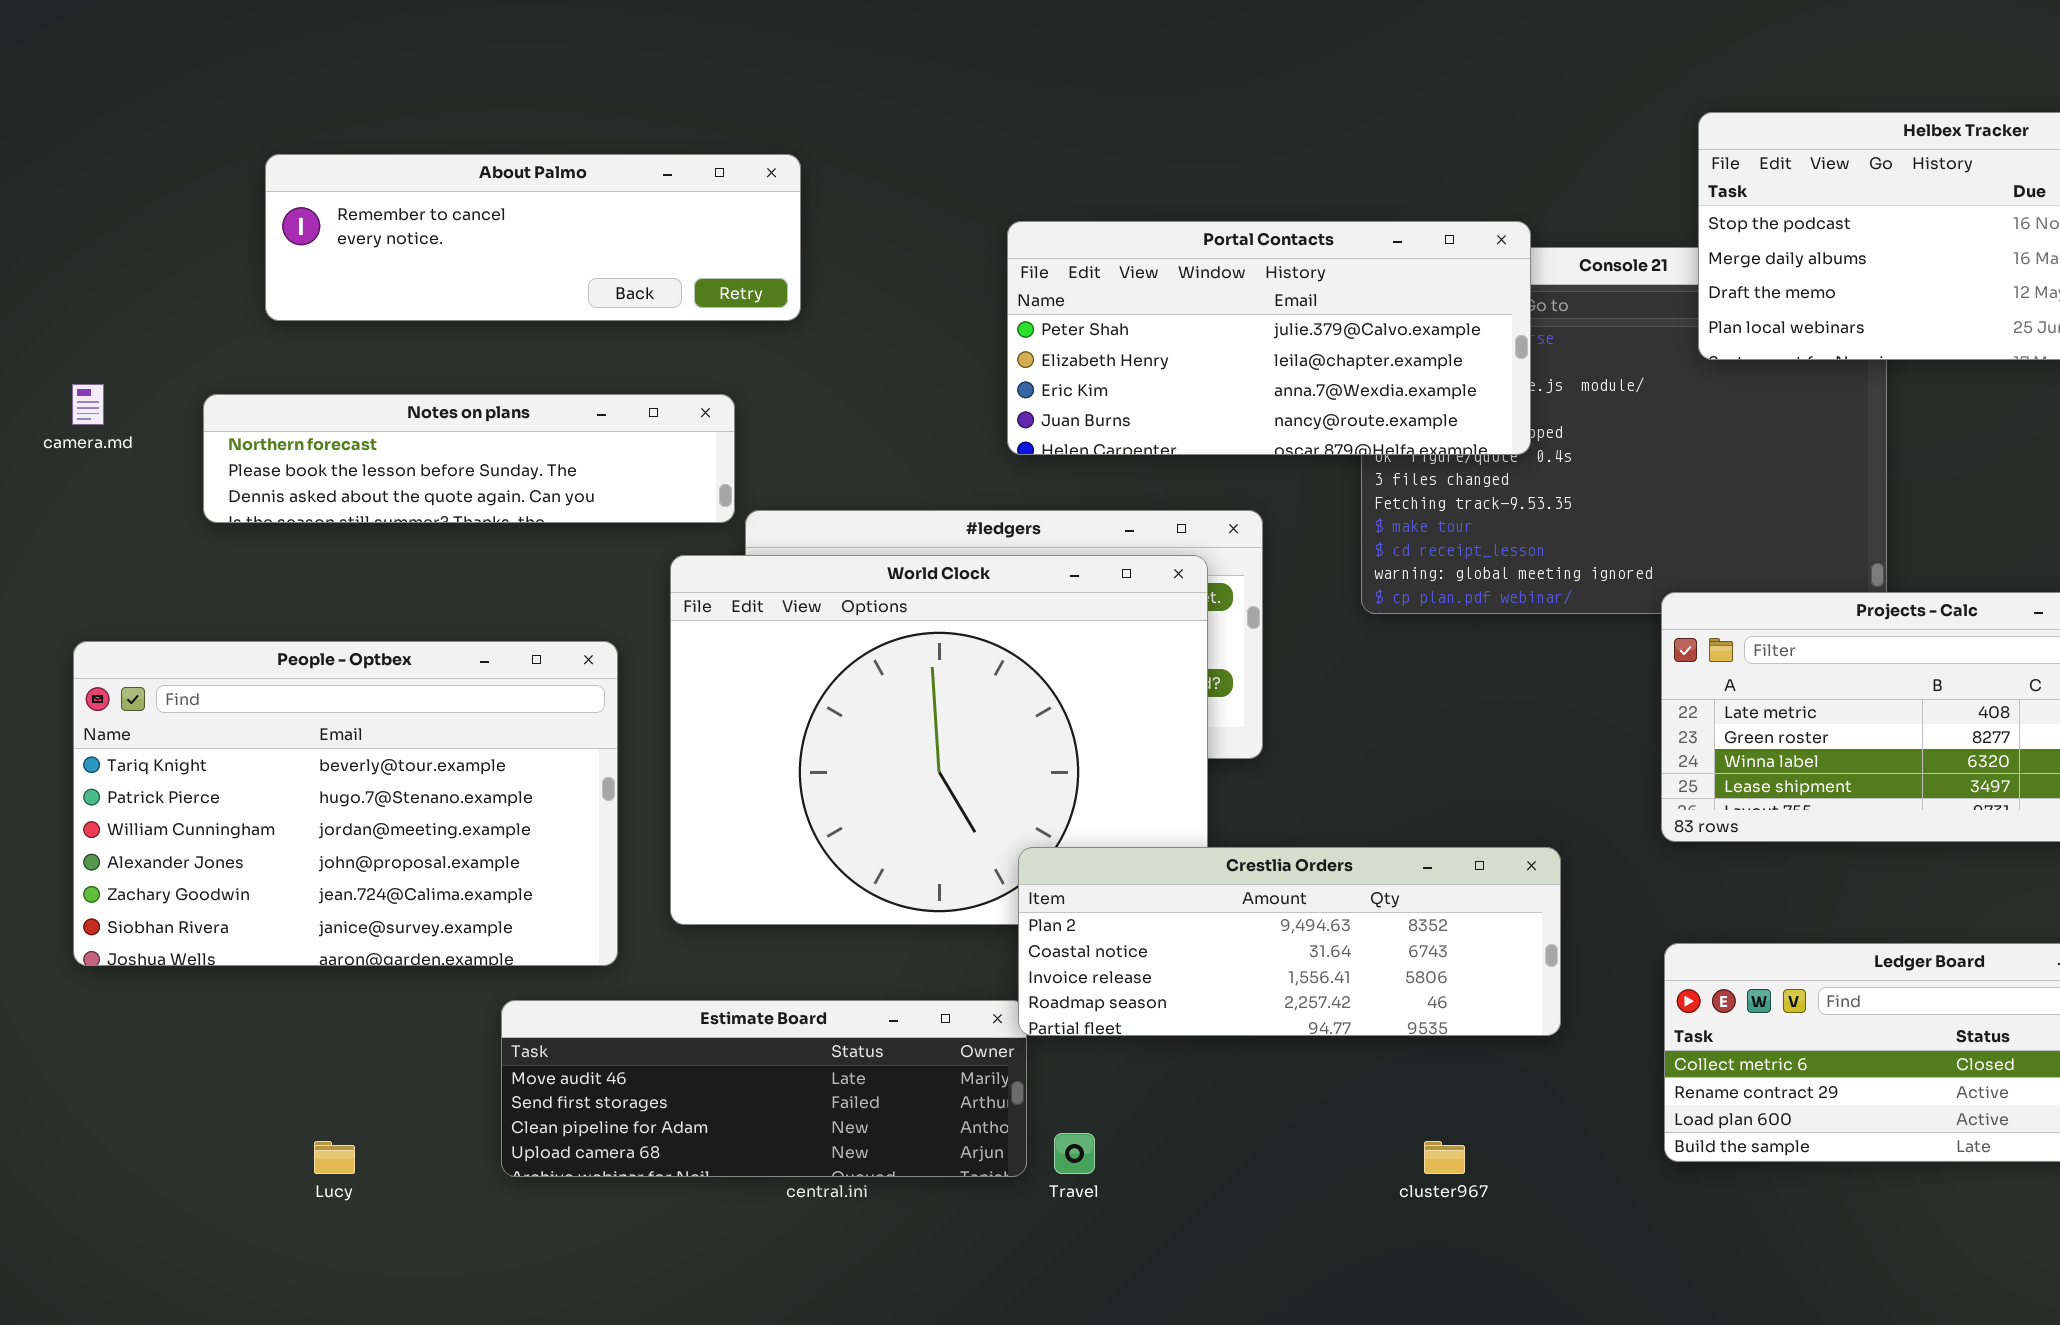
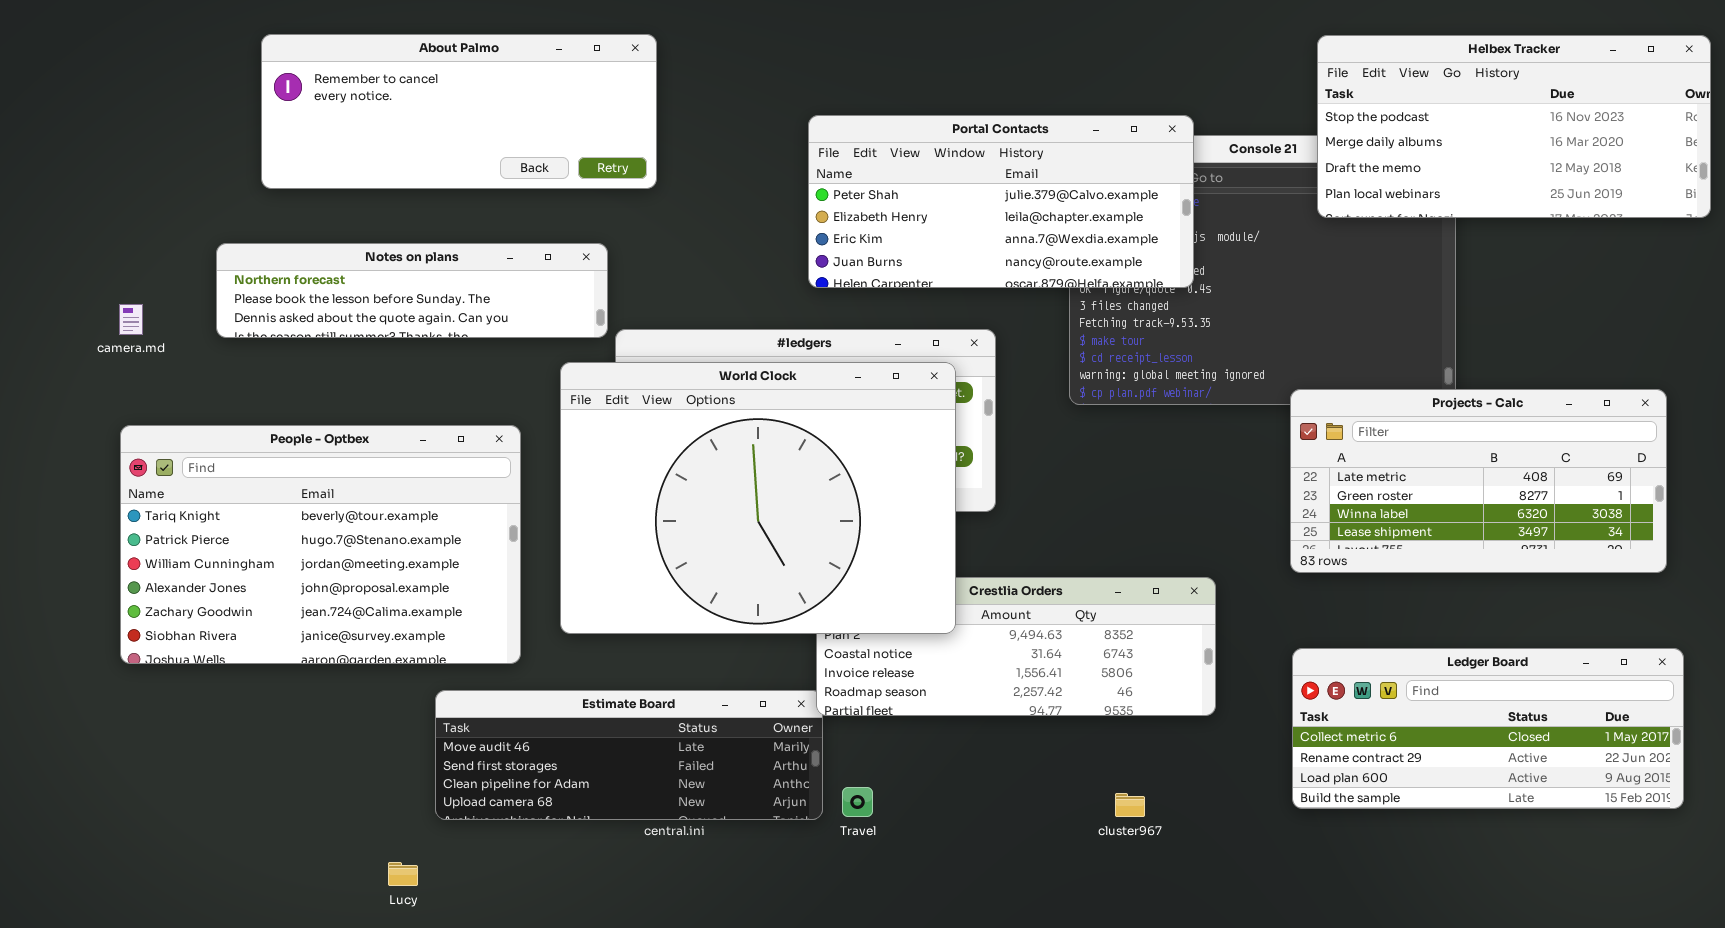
About Palmo: [265,154,801,321] -> [261,34,657,189], resized
camera.md: [72,384,104,425] -> [119,304,143,335], moved
World Clock: [670,555,1208,925] -> [560,362,956,634], raised
Lucy: [314,1141,355,1174] -> [388,862,418,886], moved

